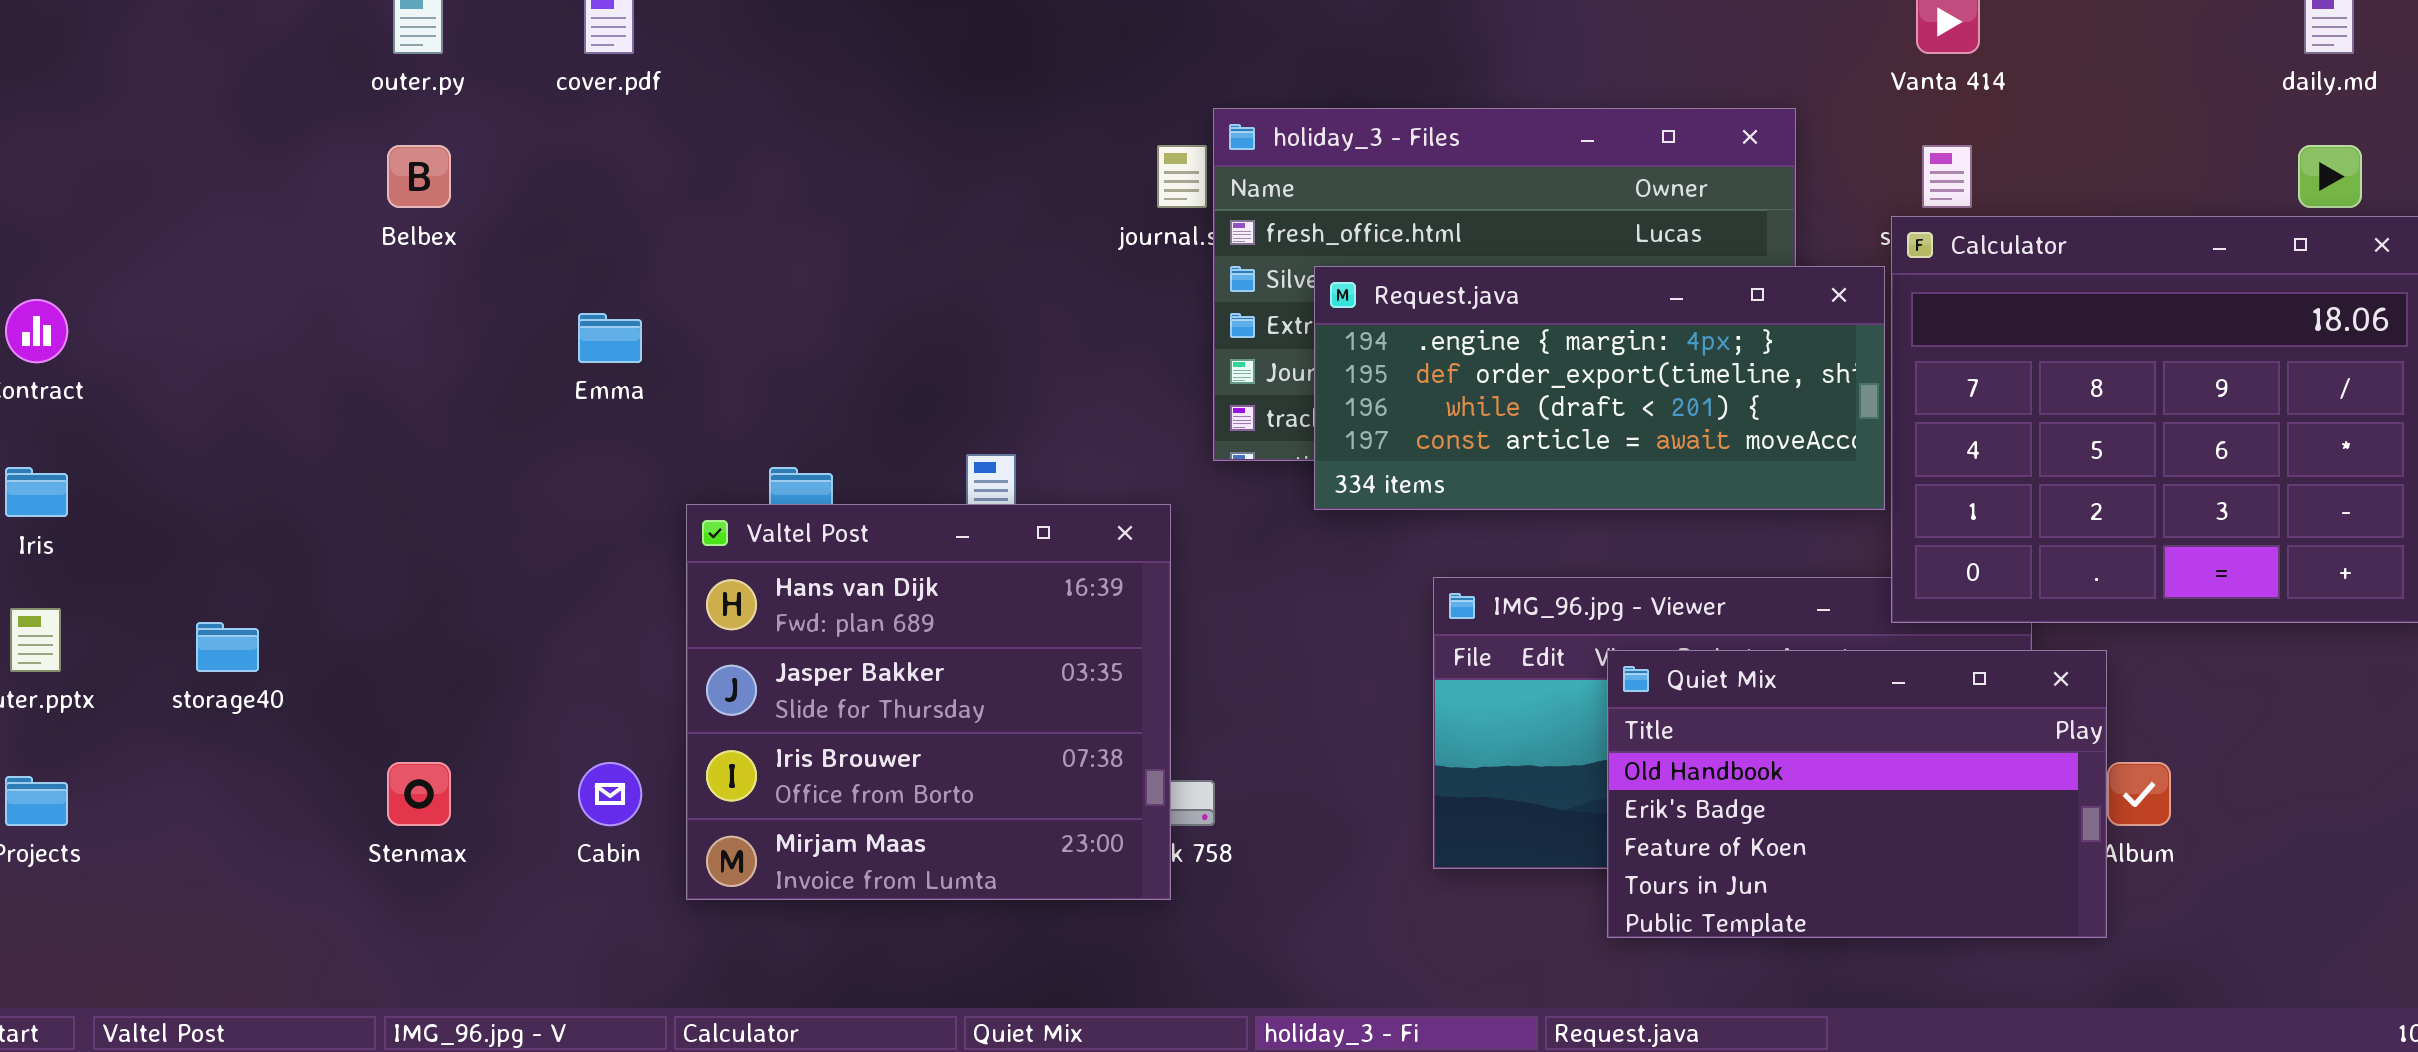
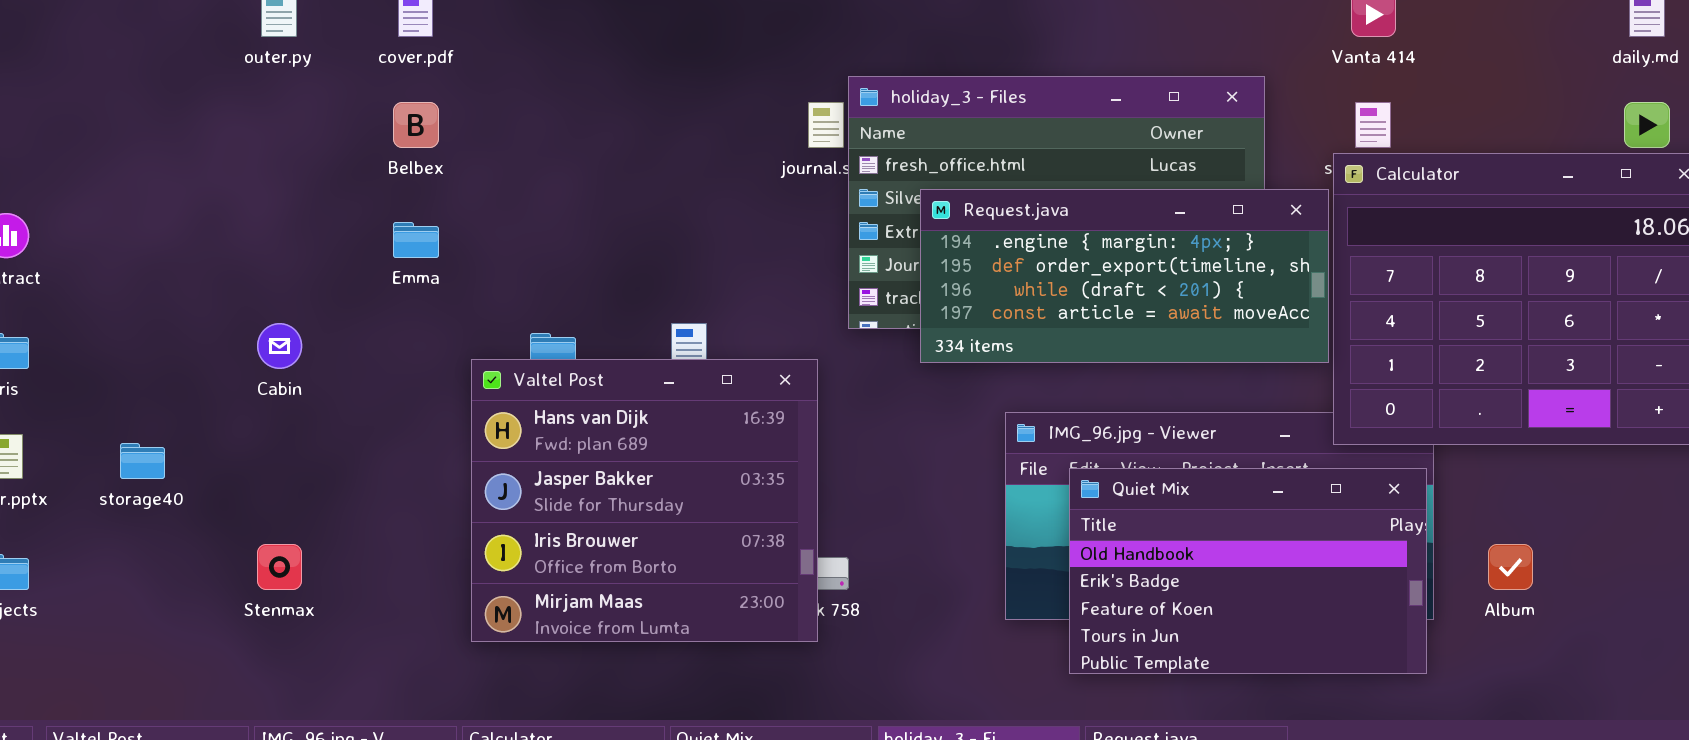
Belbex: [387,145,451,208] -> [393,102,439,148], moved
Quiet Mix: [1607,650,2107,938] -> [1069,468,1427,674], moved
Cabin: [578,762,642,826] -> [257,323,302,369], moved

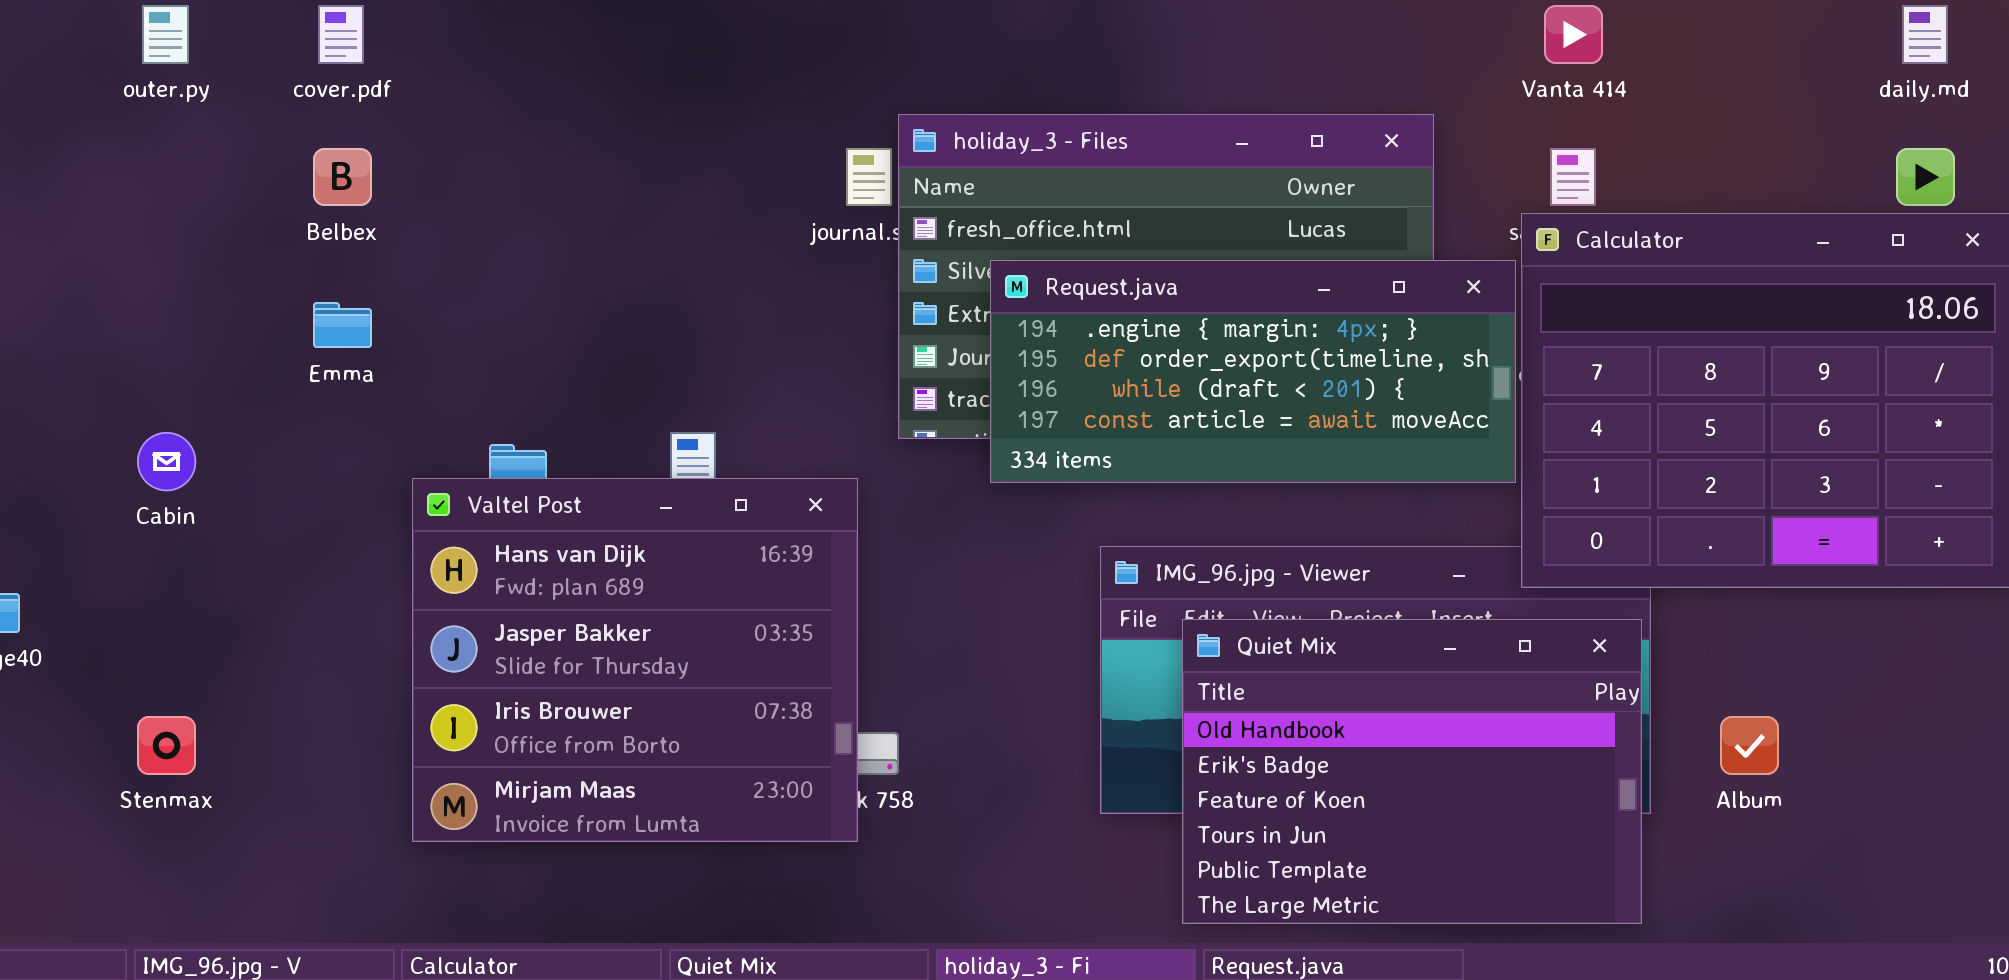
Quiet Mix: [1069,468,1427,674] -> [1182,619,1642,924], resized

